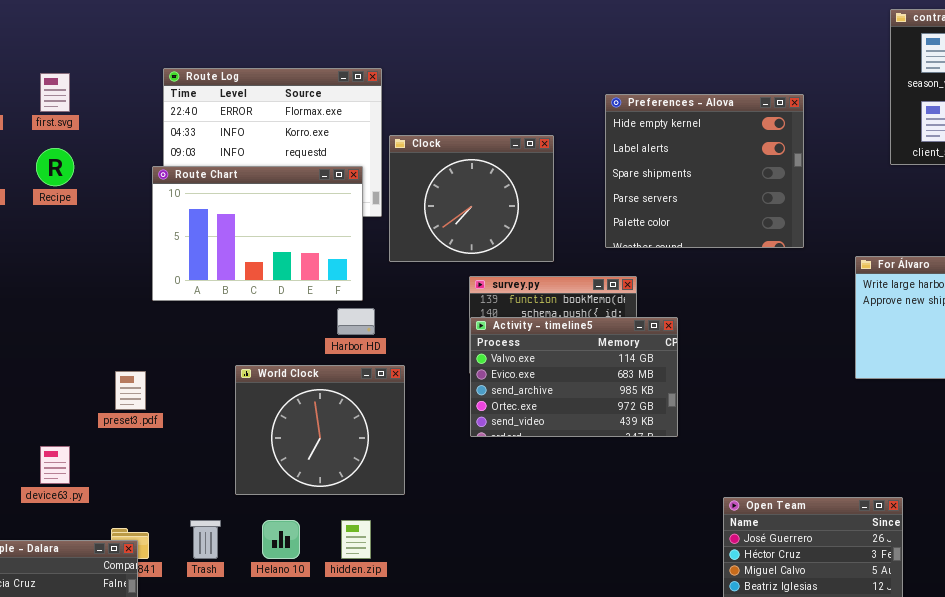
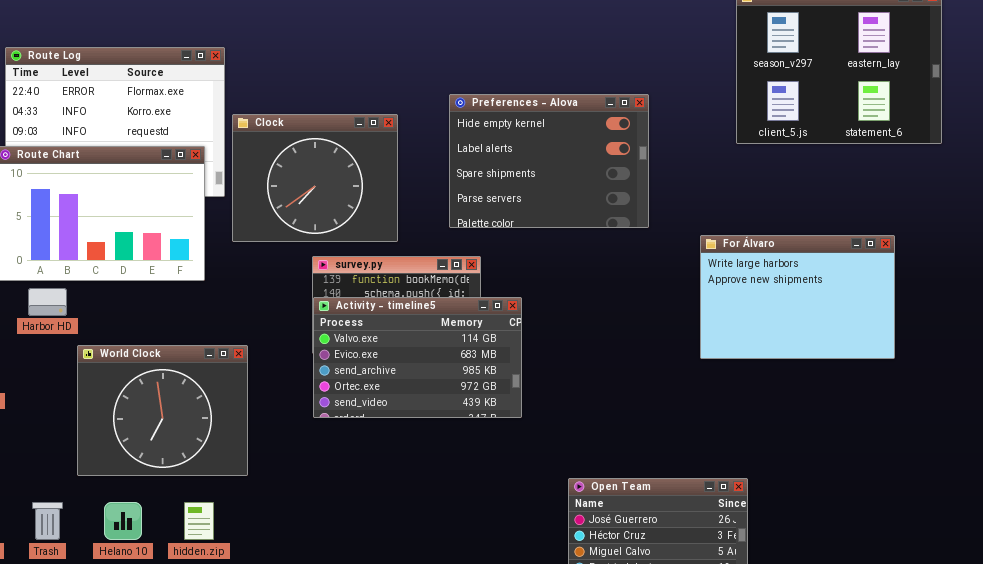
Preferences - Alova: [605,94,804,248] -> [449,94,649,228], resized
Harbor HD: [337,308,375,335] -> [28,288,67,316], moved

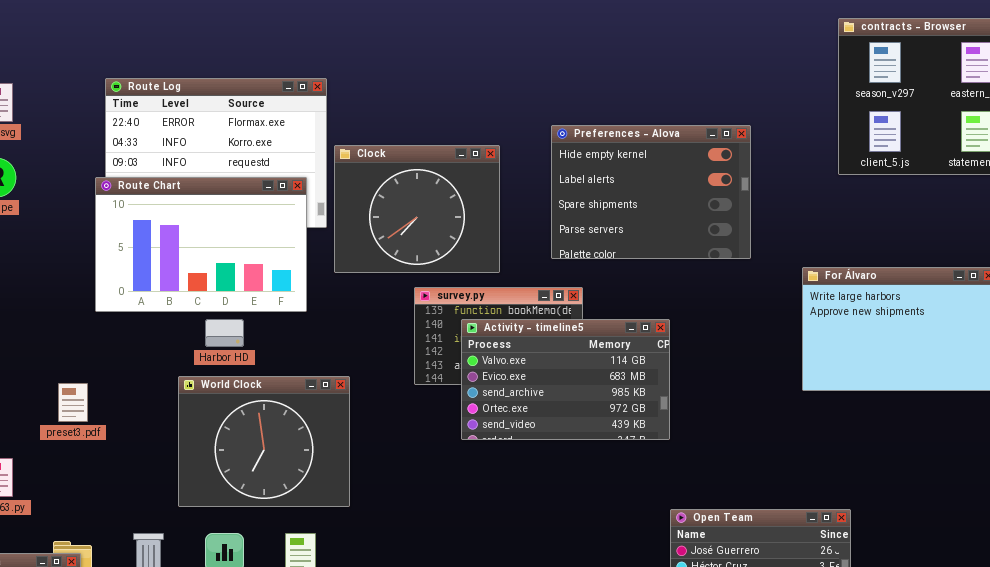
Harbor HD: [28,288,67,316] -> [205,319,244,347], moved
Activity - timeline5: [313,297,522,418] -> [461,319,670,440], moved

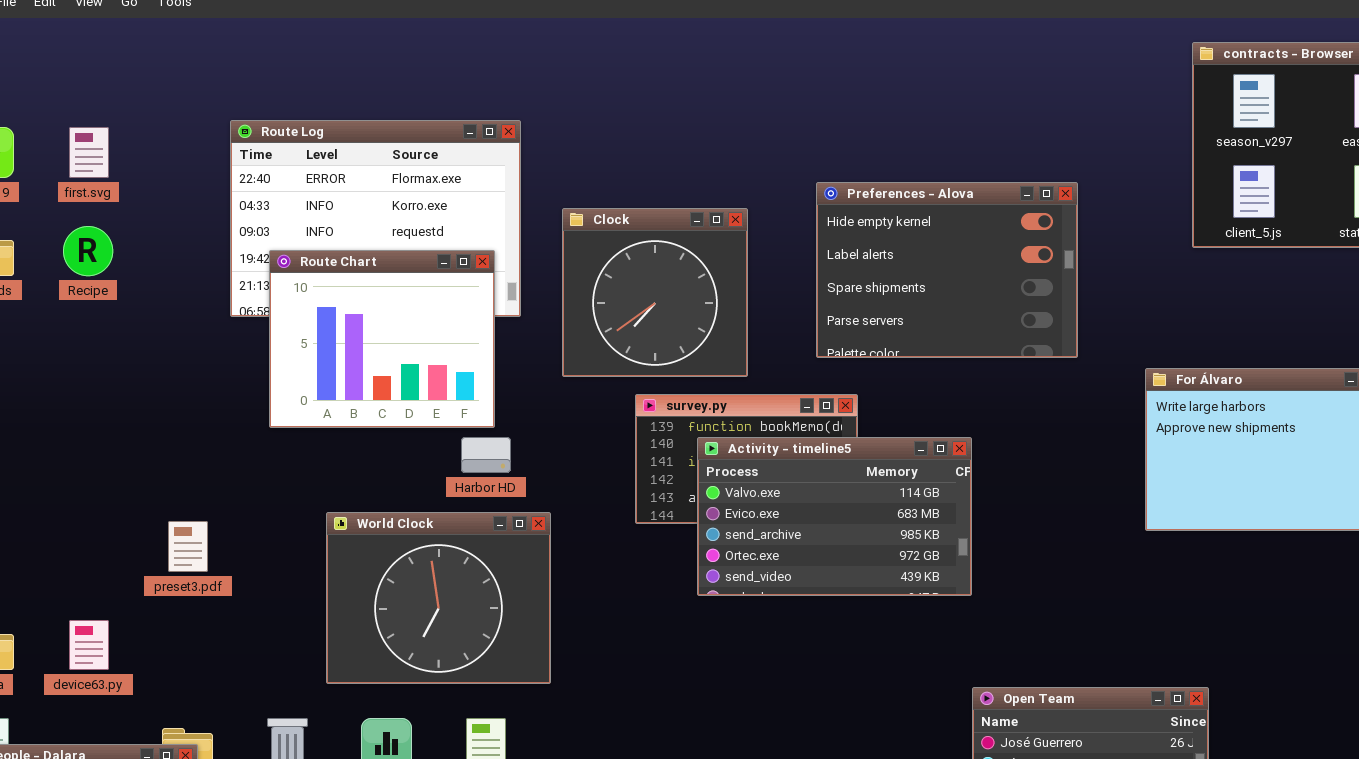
Clock: [334,145,500,273] -> [562,208,748,377], resized
Route Chart: [95,177,307,312] -> [269,250,495,428], resized
Harbor HD: [205,319,244,347] -> [461,437,511,473], moved

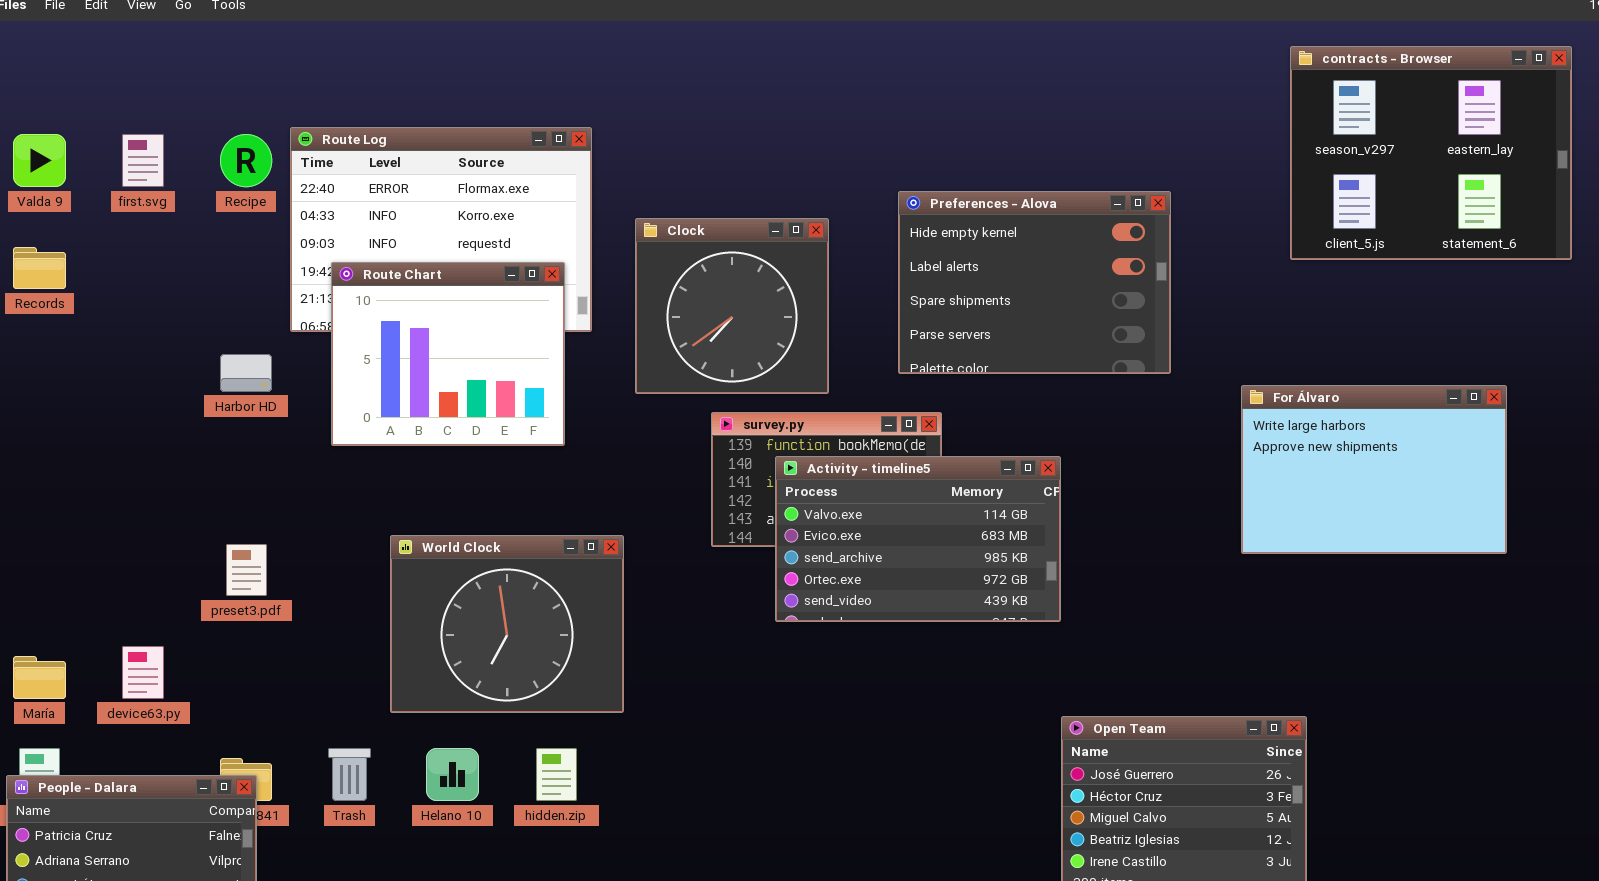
Recipe: [63,226,113,276] -> [220,134,272,187], moved
Harbor HD: [461,437,511,473] -> [220,354,272,392], moved

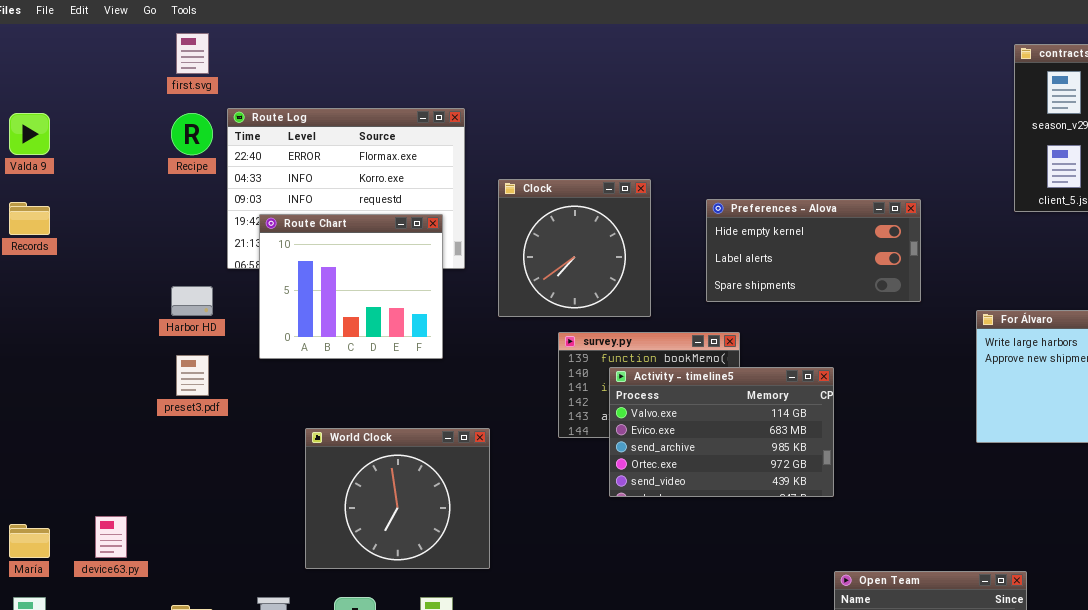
first.svg: [122,134,164,187] -> [176,33,209,74], moved
Preferences - Alova: [898,191,1171,374] -> [706,199,921,302], resized
preset3.pdf: [226,544,267,596] -> [176,355,209,396], moved

